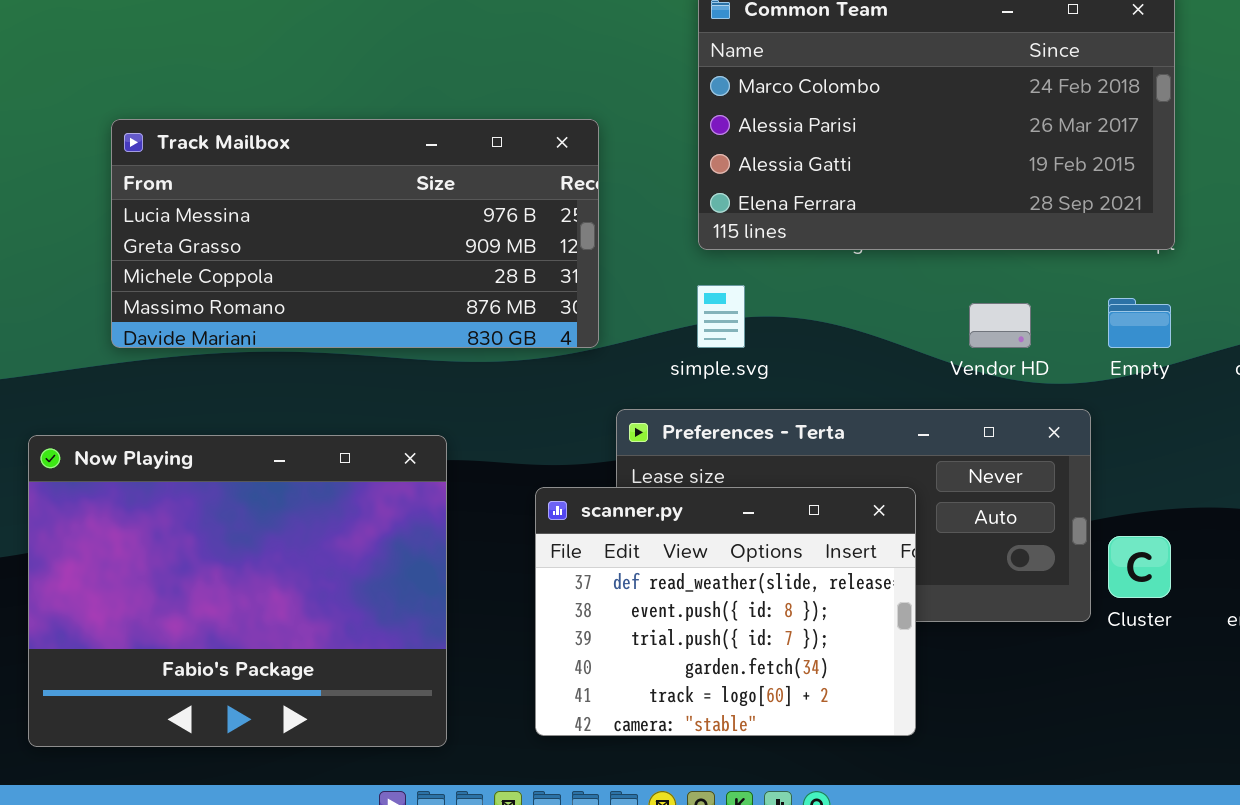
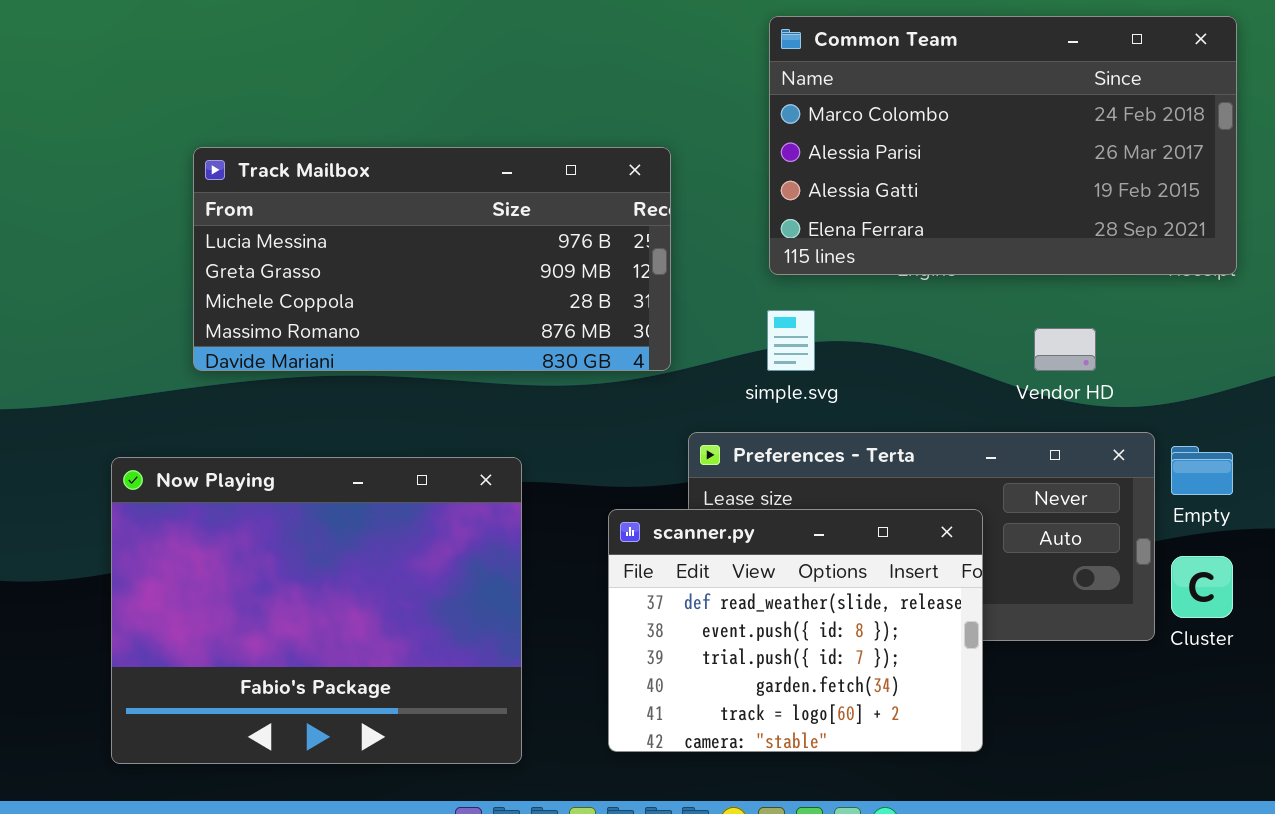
Empty: [1108,298,1171,348] -> [1171,446,1233,495], moved

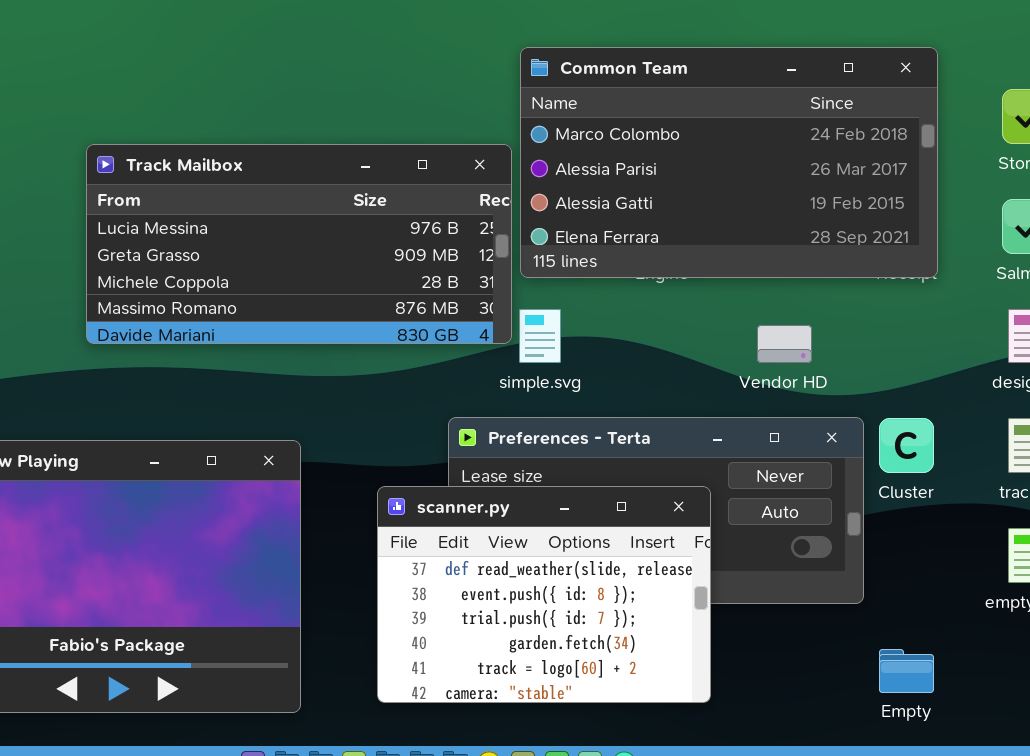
Track Mailbox: [193,147,671,371] -> [86,144,512,344], moved
Empty: [1171,446,1233,495] -> [879,649,934,693], moved
Cluster: [1171,556,1233,618] -> [879,418,934,473], moved

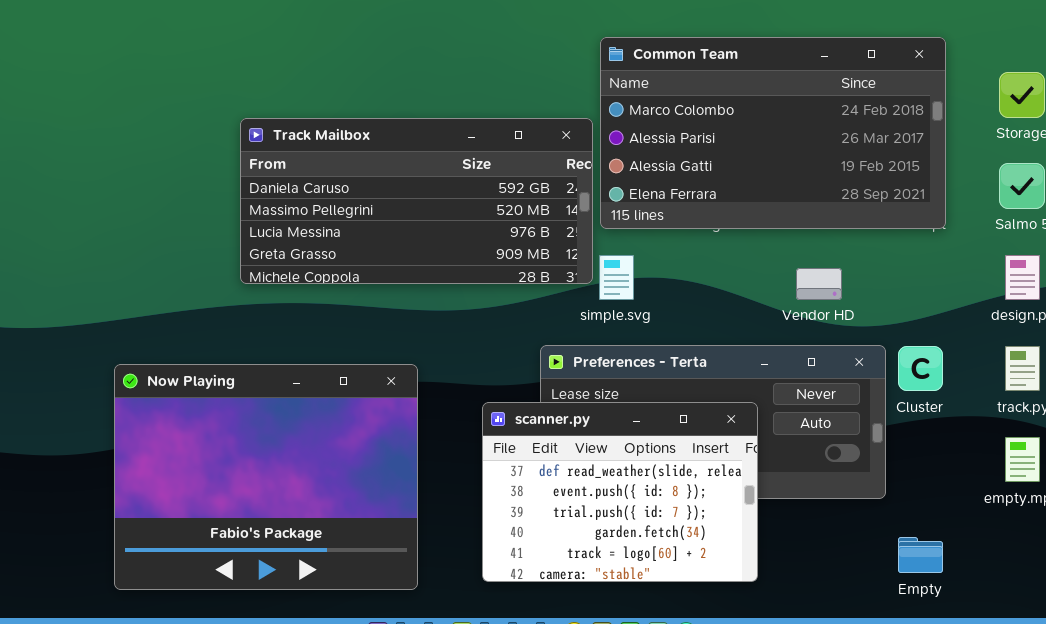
Track Mailbox: [86,144,512,344] -> [240,118,593,284], scrolled up 2 rows

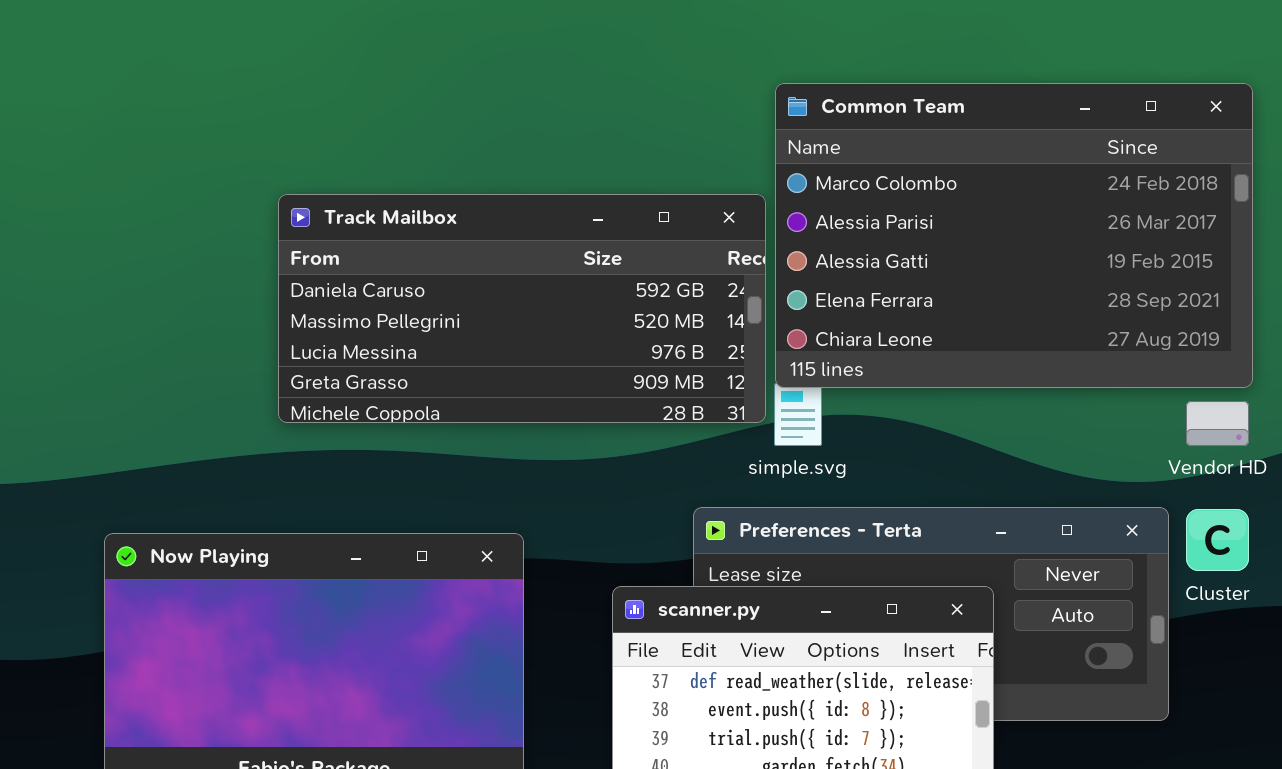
Common Team: [600,37,946,229] -> [775,83,1253,388], resized
Vendor HD: [796,268,842,300] -> [1186,401,1249,446], moved

